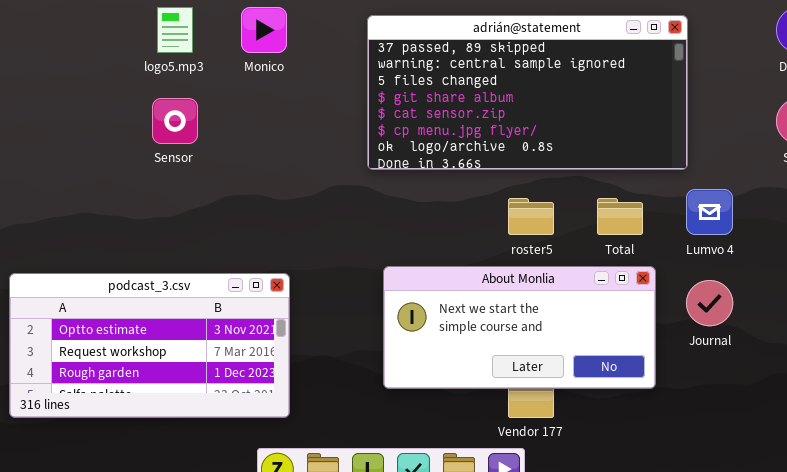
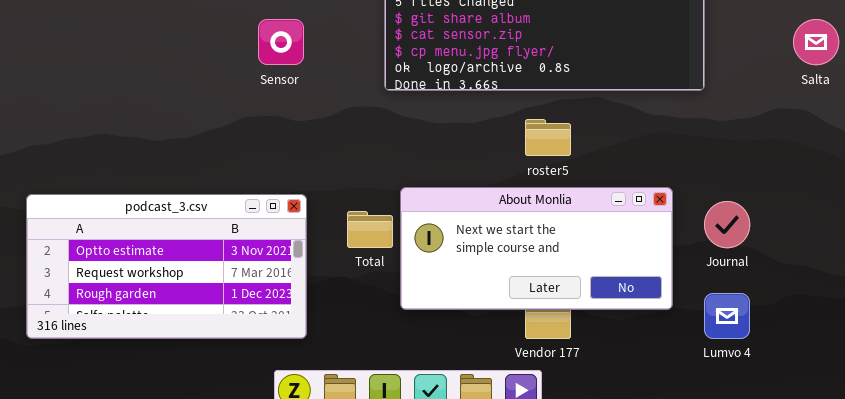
Sensor: [152,98,198,144] -> [258,19,304,65], moved
Lumvo 4: [686,189,733,235] -> [704,293,750,339], moved
Total: [597,198,643,235] -> [347,211,393,248], moved

